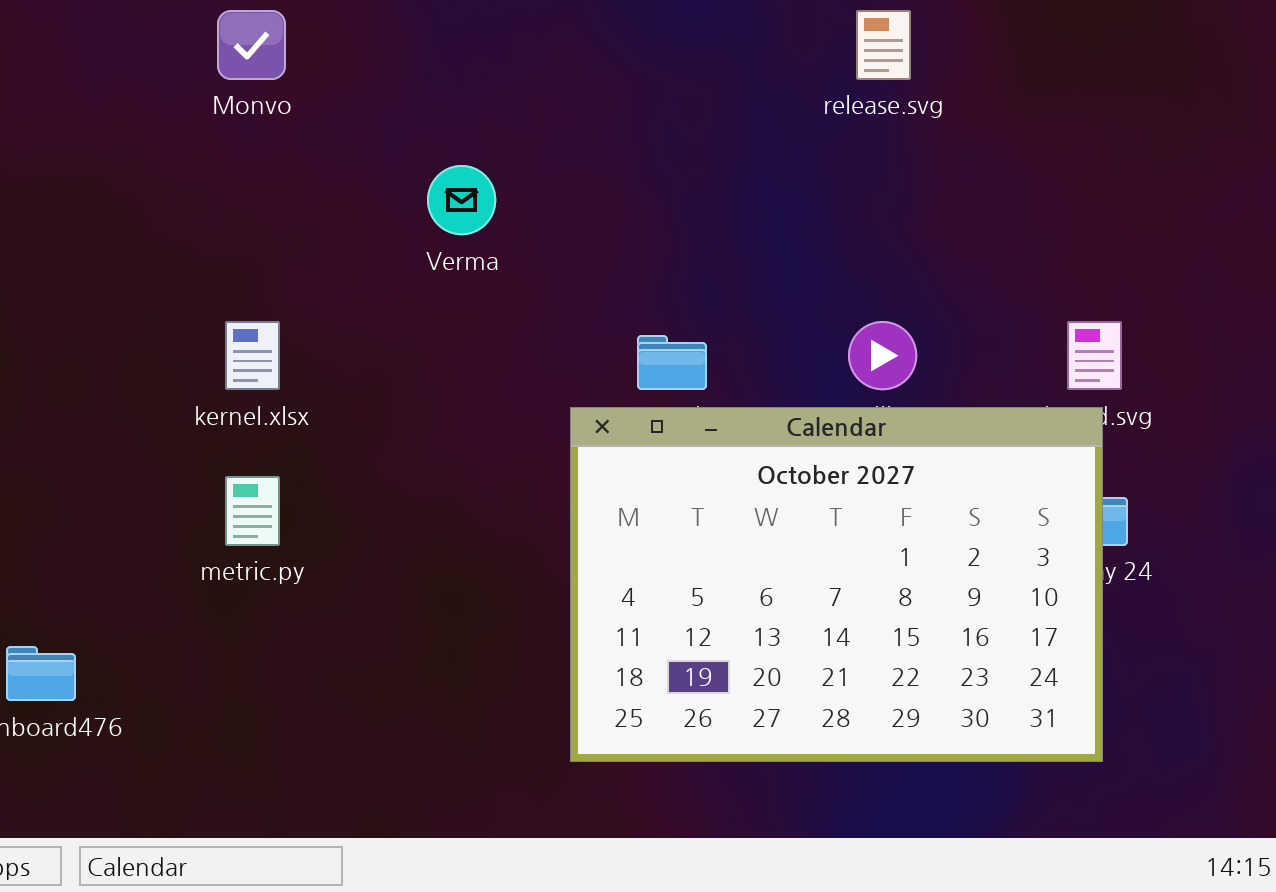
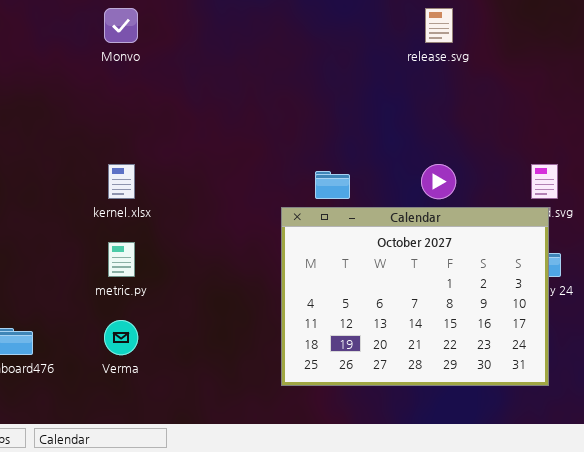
Verma: [427,165,496,235] -> [104,320,138,355], moved

